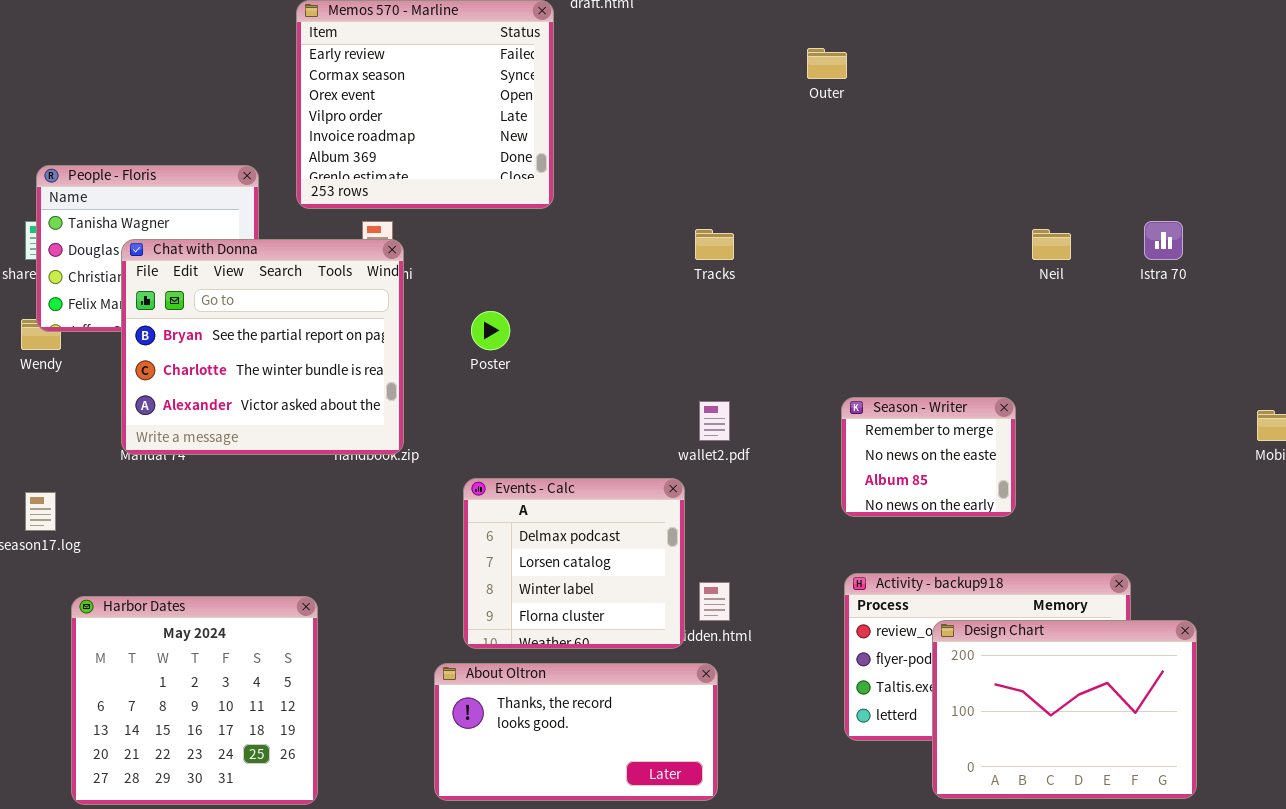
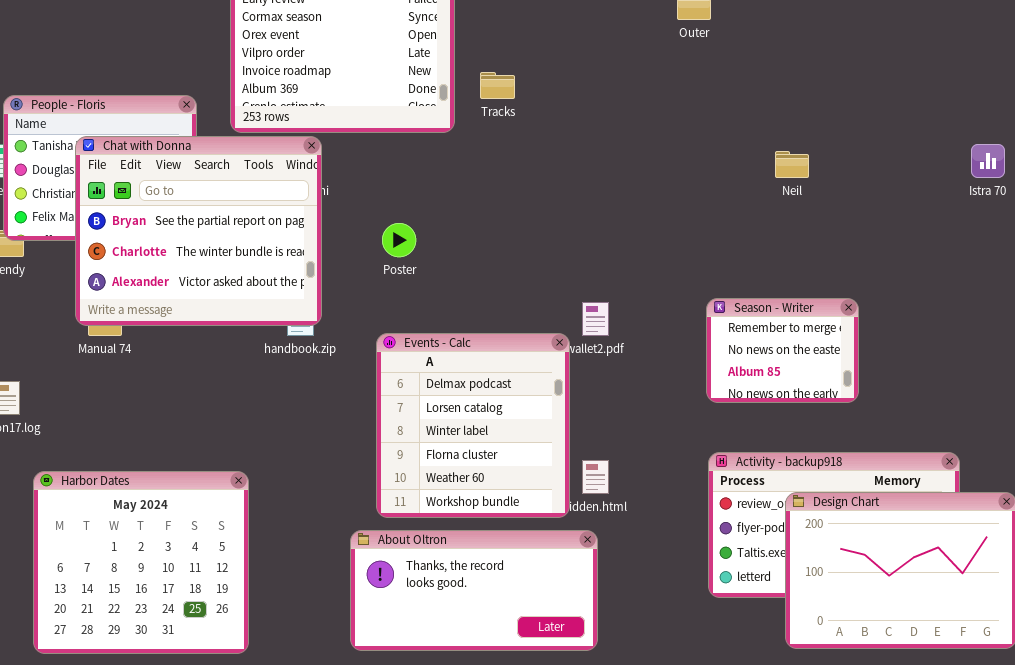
Tracks: [695,229,734,260] -> [480,72,515,99], moved
Neil: [1032,229,1071,260] -> [775,151,809,178], moved
Chat with Donna: [121,239,404,455] -> [75,136,322,326], moved
Events - Calc: [463,478,685,649] -> [376,333,570,518], resized

